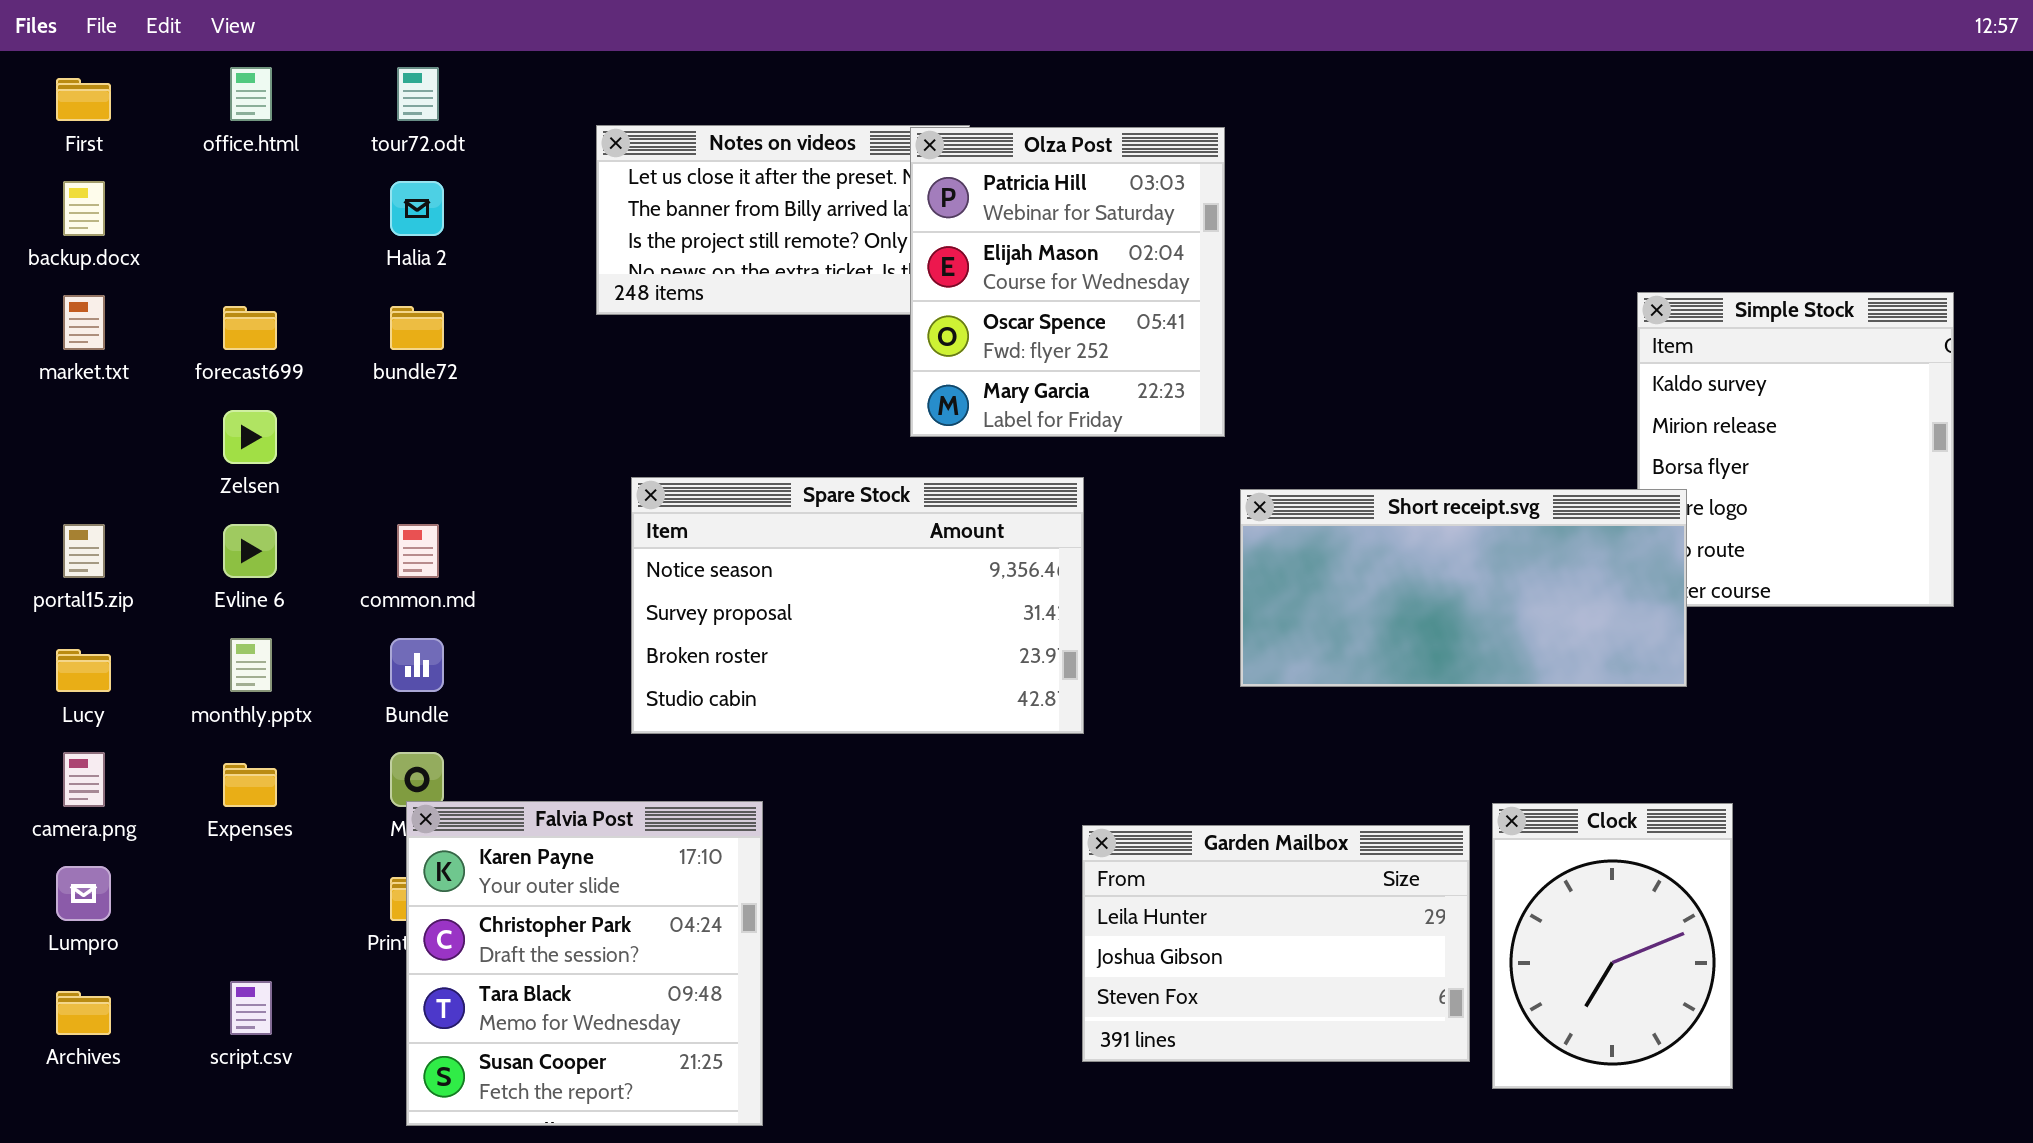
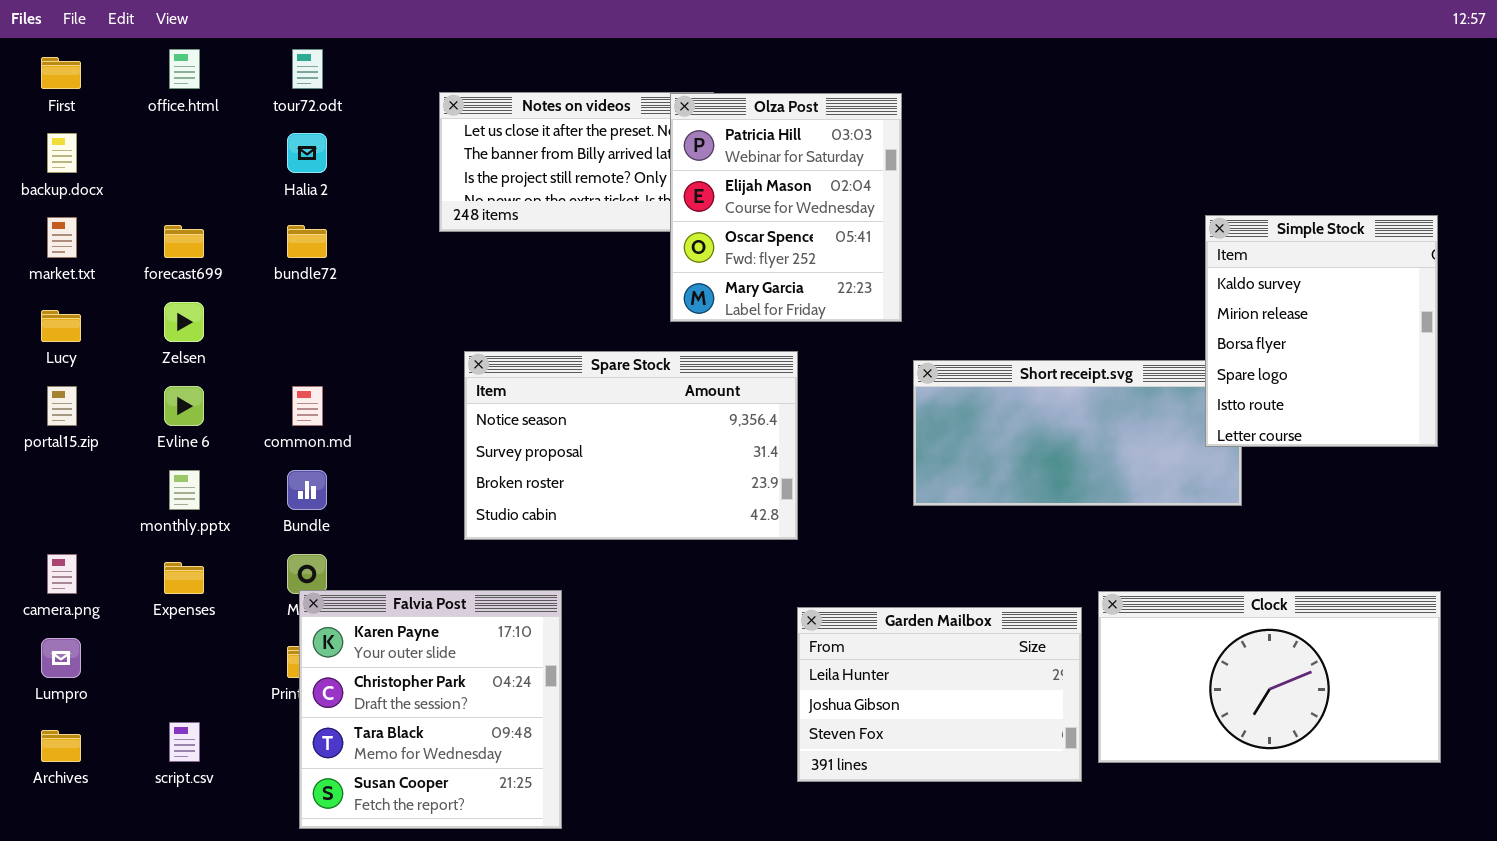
Simple Stock: [1637,292,1954,607] -> [1205,215,1438,447], raised
Lucy: [56,649,111,692] -> [41,310,81,342], moved
Clock: [1492,803,1733,1089] -> [1098,591,1441,763], resized

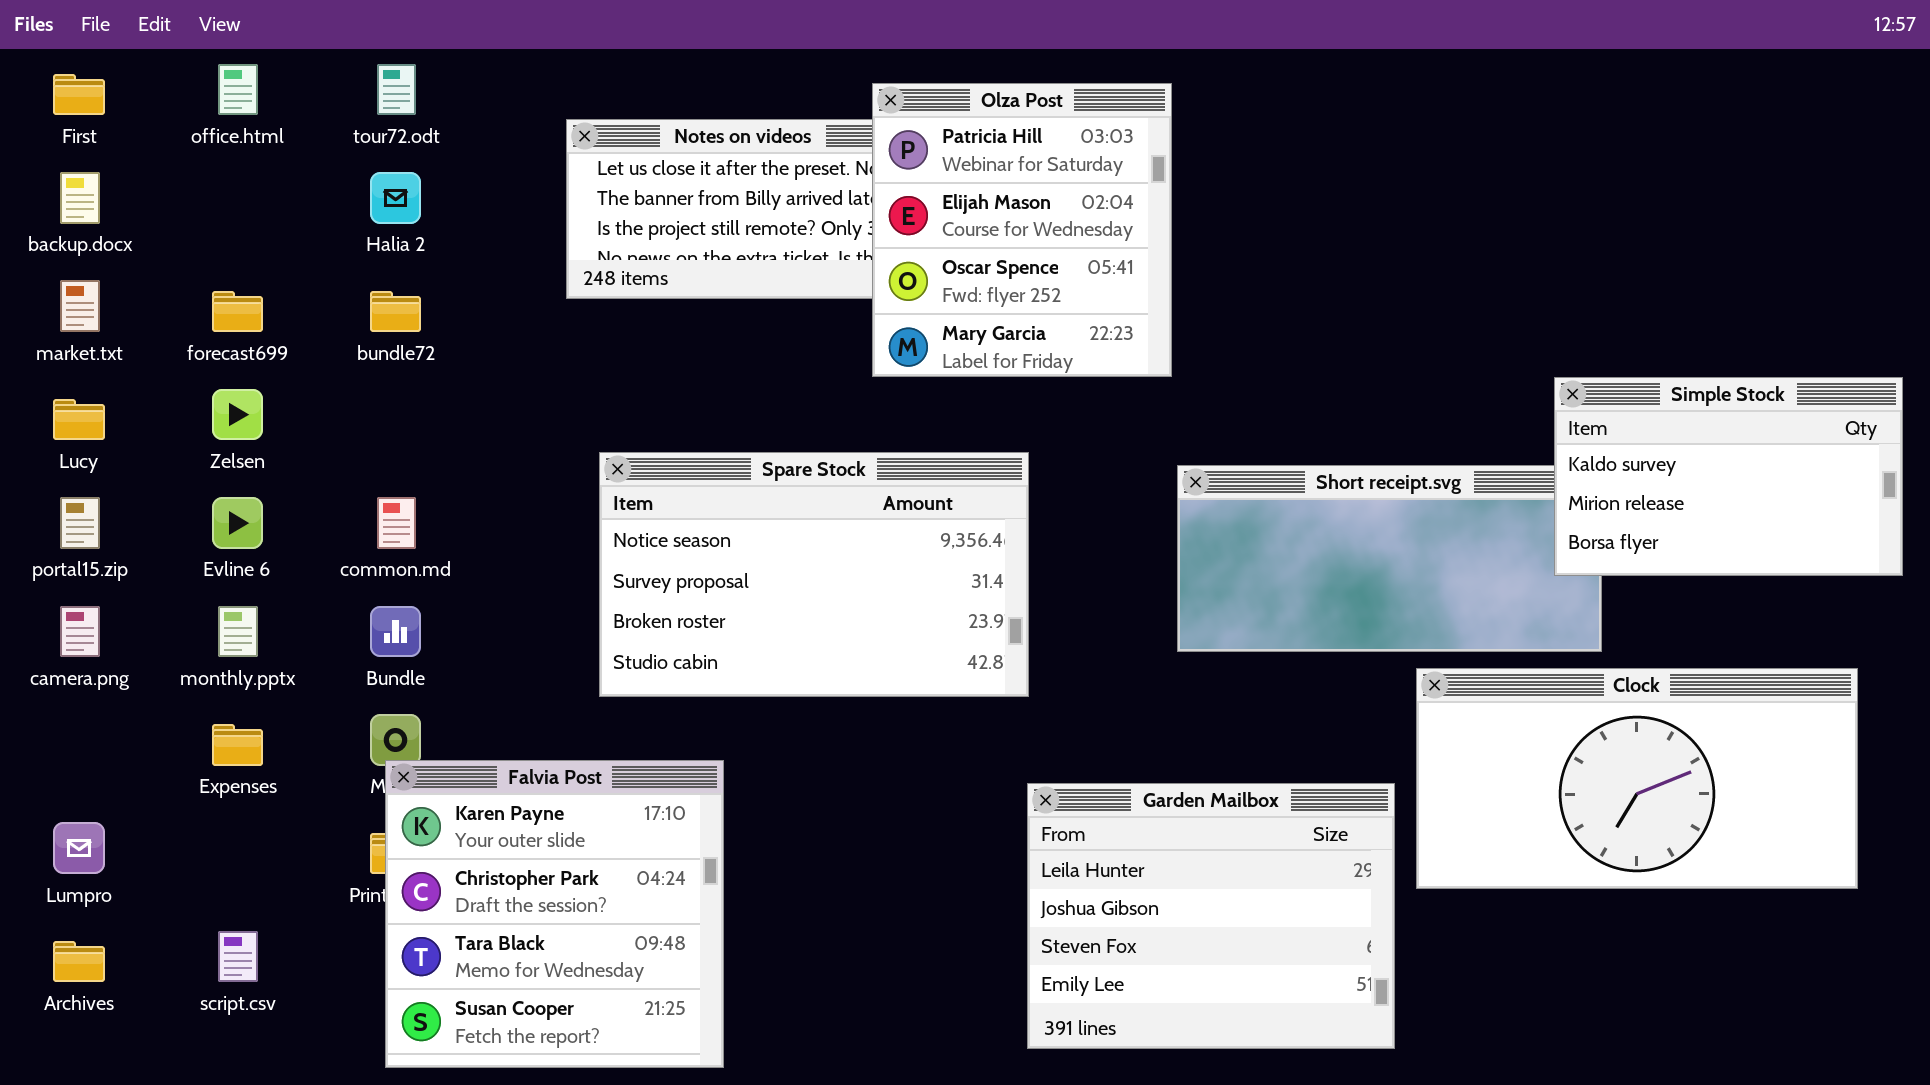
Olza Post: [670,93,902,322] -> [872,83,1172,377], moved
Simple Stock: [1205,215,1438,447] -> [1554,377,1903,576], resized
camera.png: [47,554,77,594] -> [60,606,100,657], moved
Clock: [1098,591,1441,763] -> [1416,668,1858,889], moved
Garden Mailbox: [797,607,1082,782] -> [1027,783,1395,1049], resized

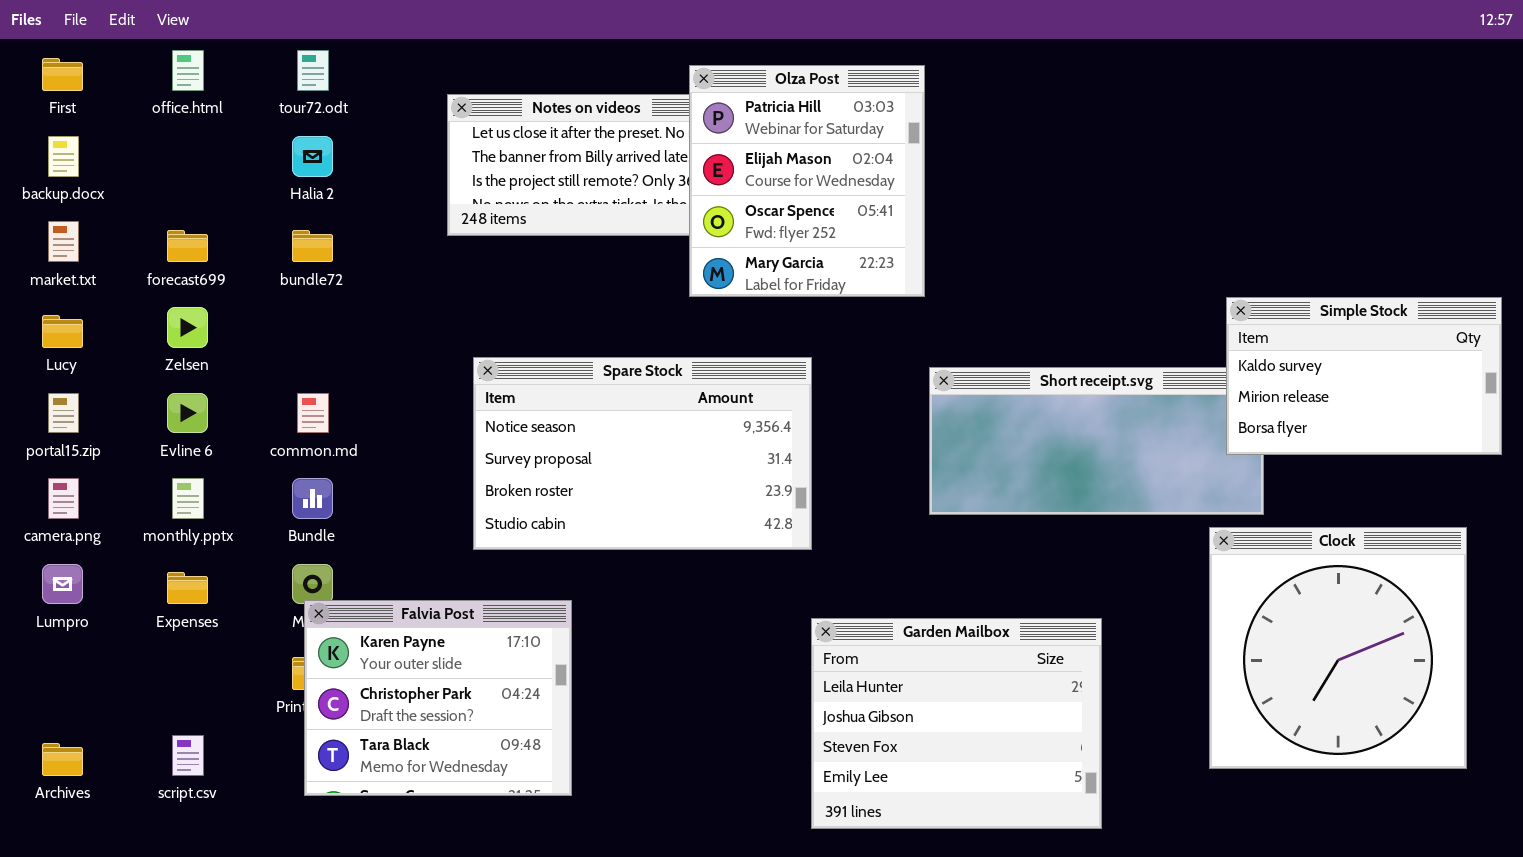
Clock: [1416,668,1858,889] -> [1209,527,1467,769], resized
Falvia Post: [385,760,724,1068] -> [304,600,572,796], resized
Lumpro: [53,822,105,874] -> [42,564,83,604], moved

